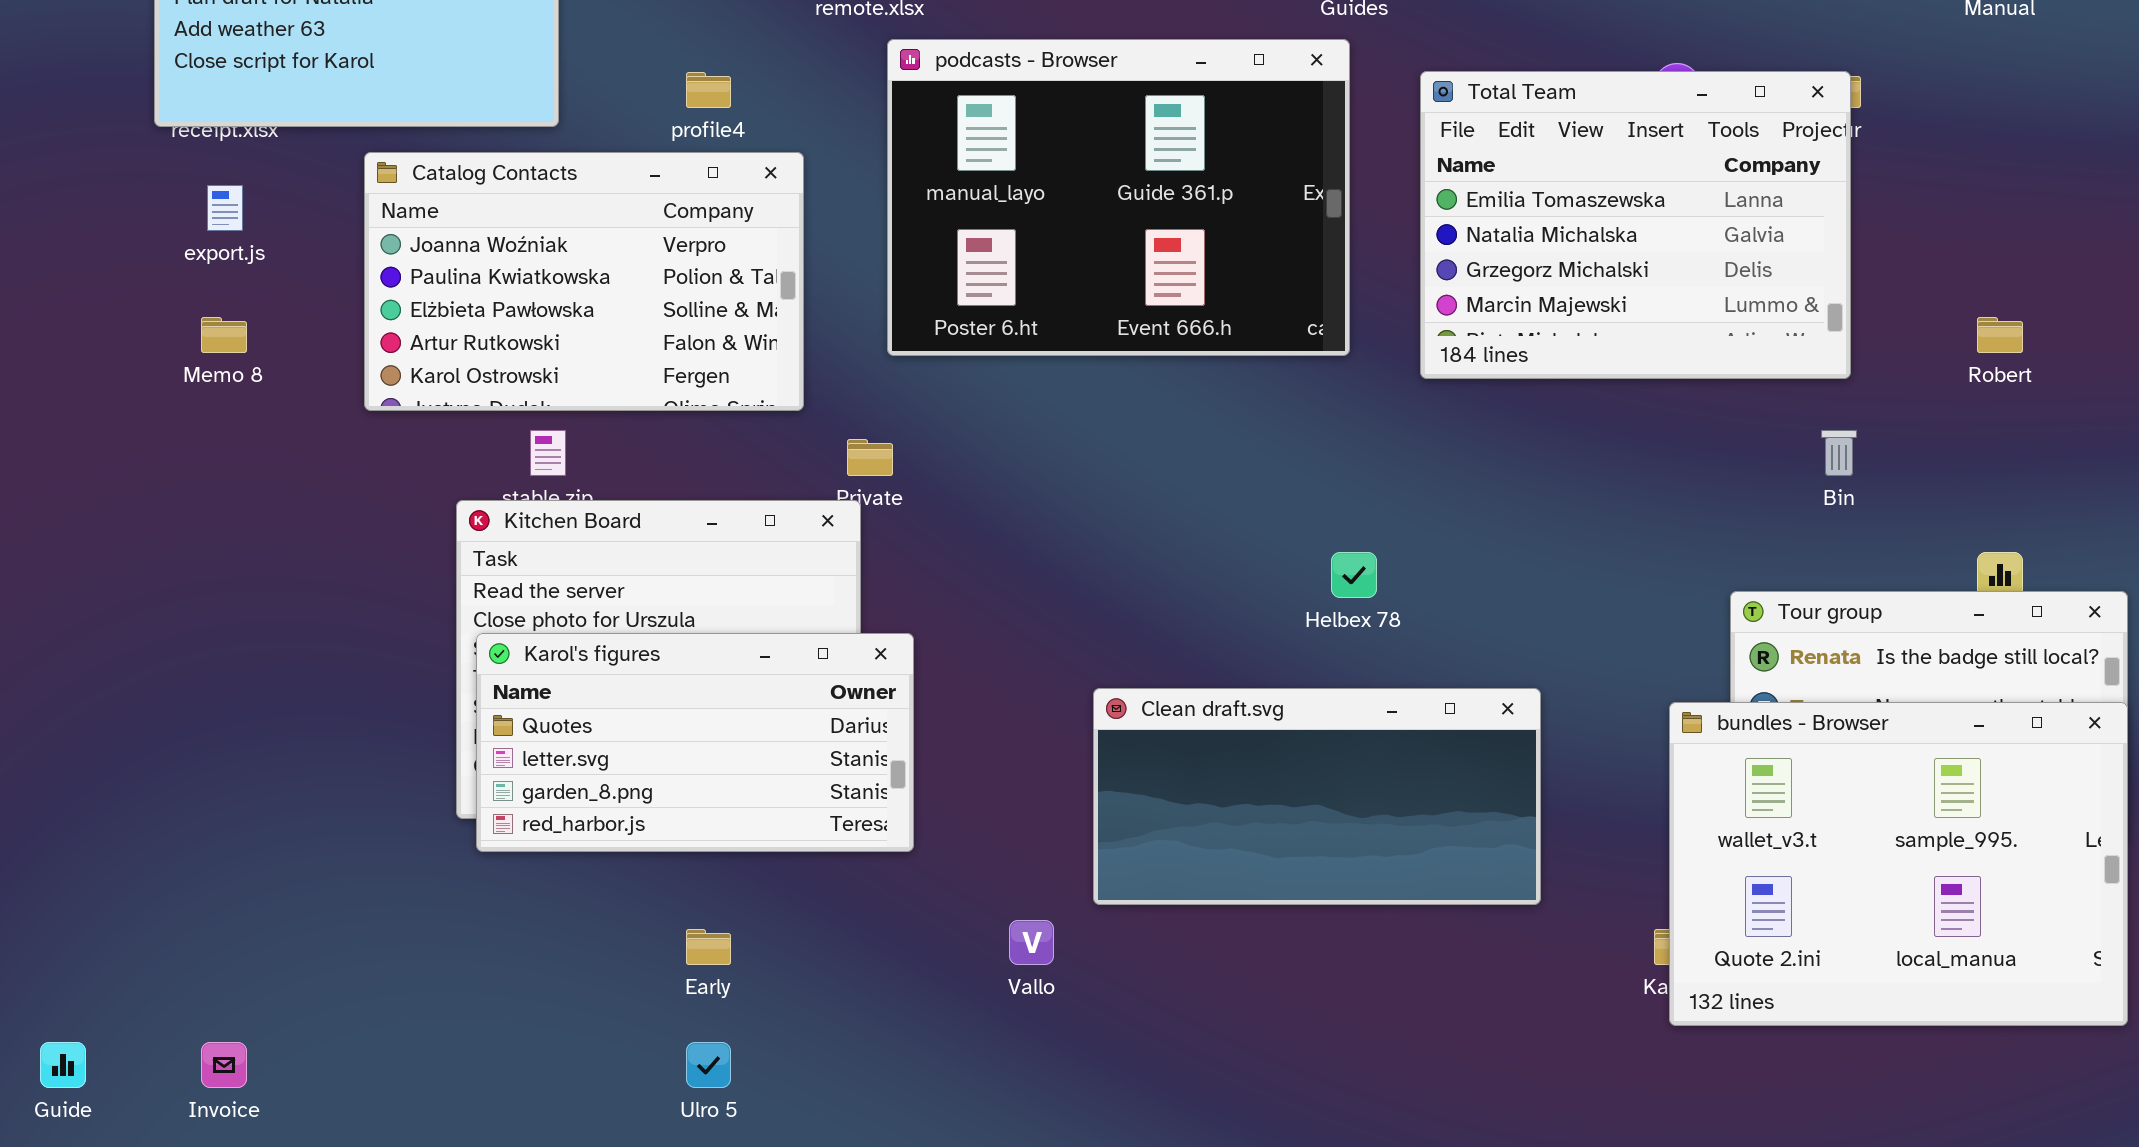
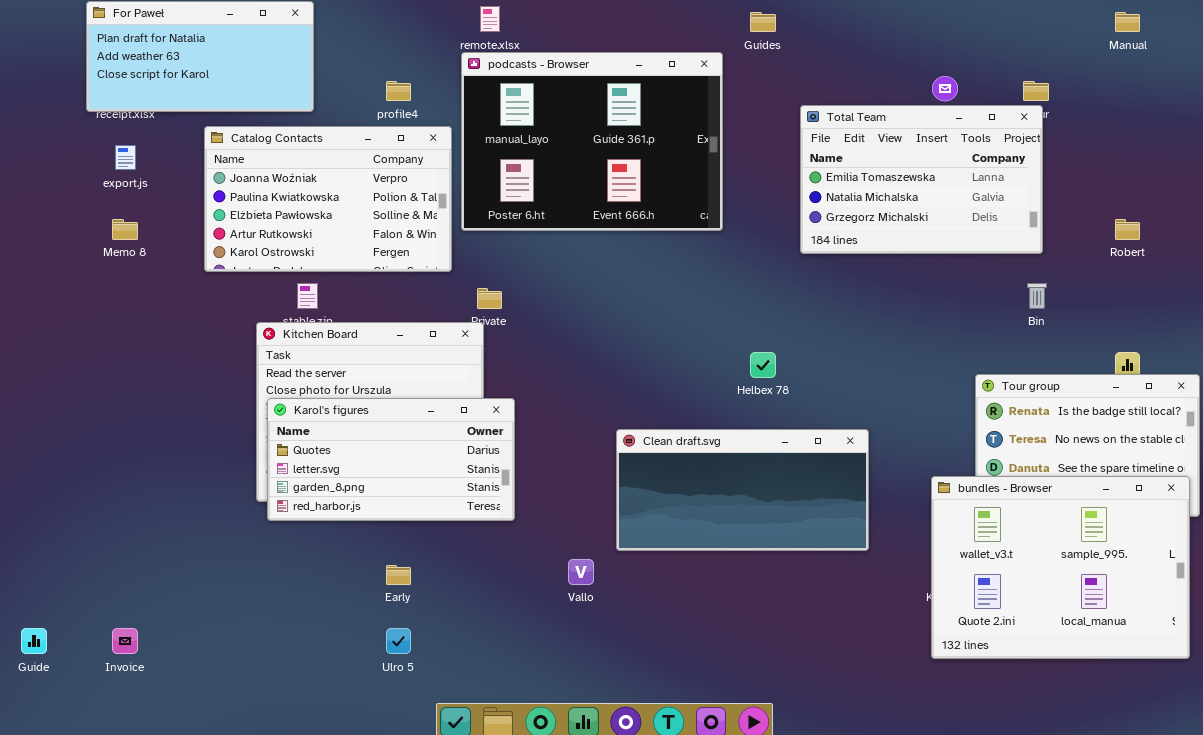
podcasts - Browser: [887,39,1350,356] -> [461,52,723,231], moved
Total Team: [1420,71,1851,379] -> [800,105,1043,254], resized
bundles - Browser: [1669,702,2128,1026] -> [931,476,1190,659], moved

